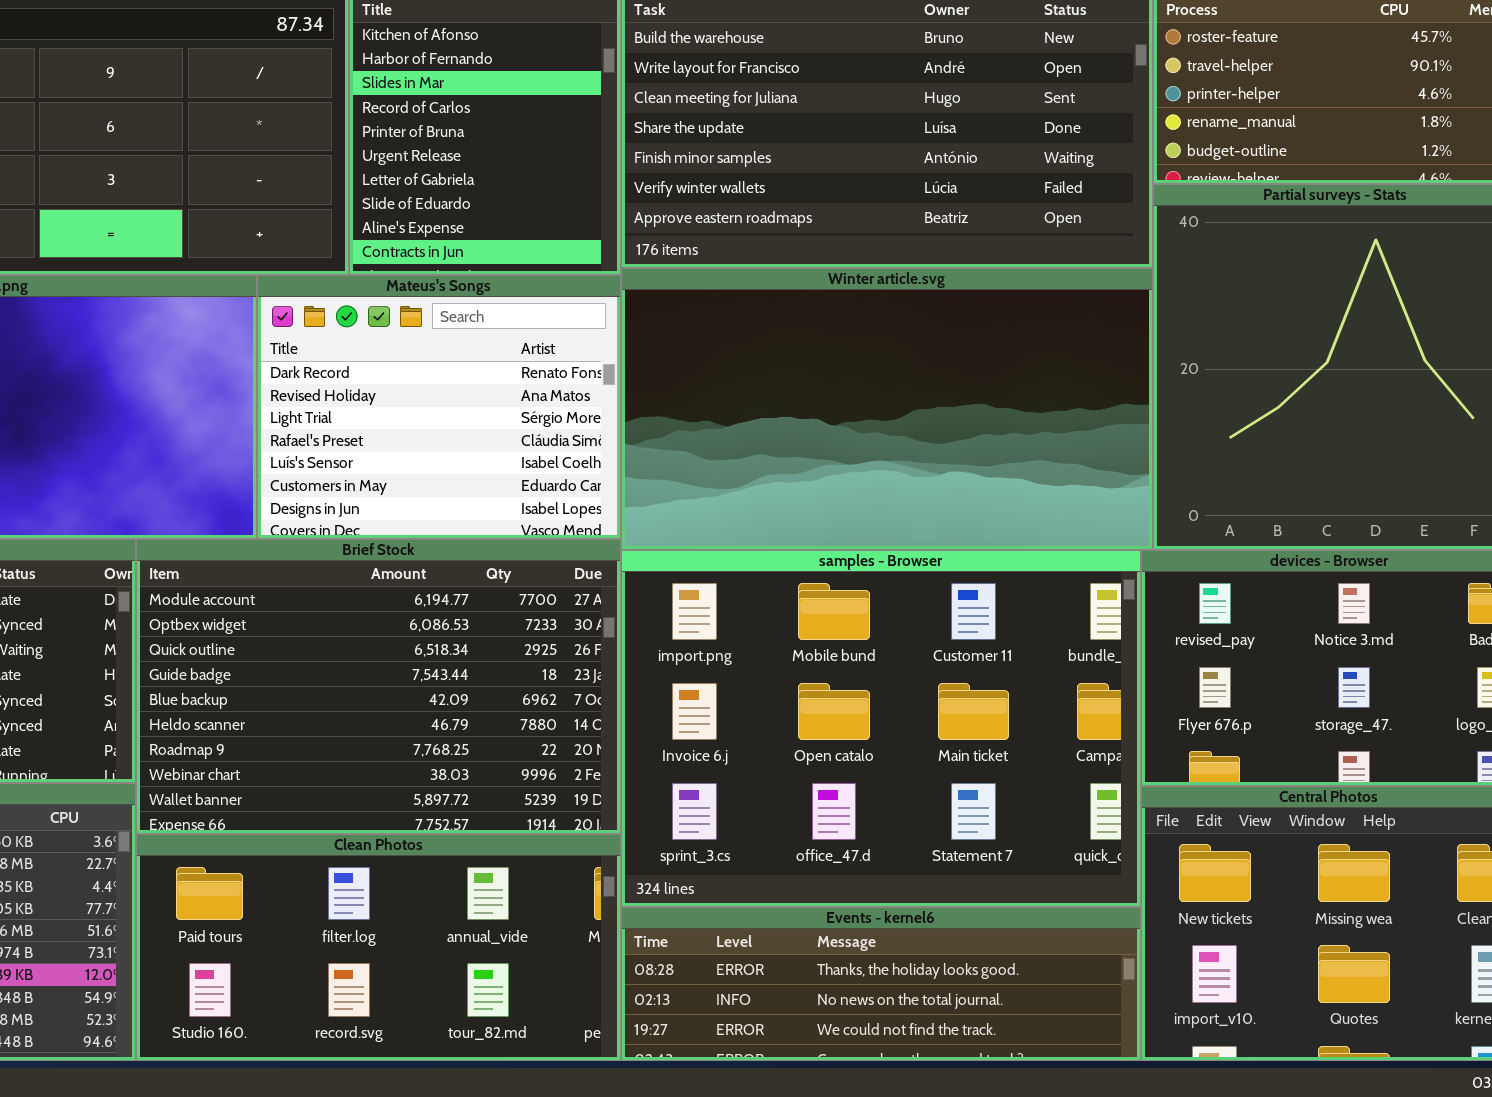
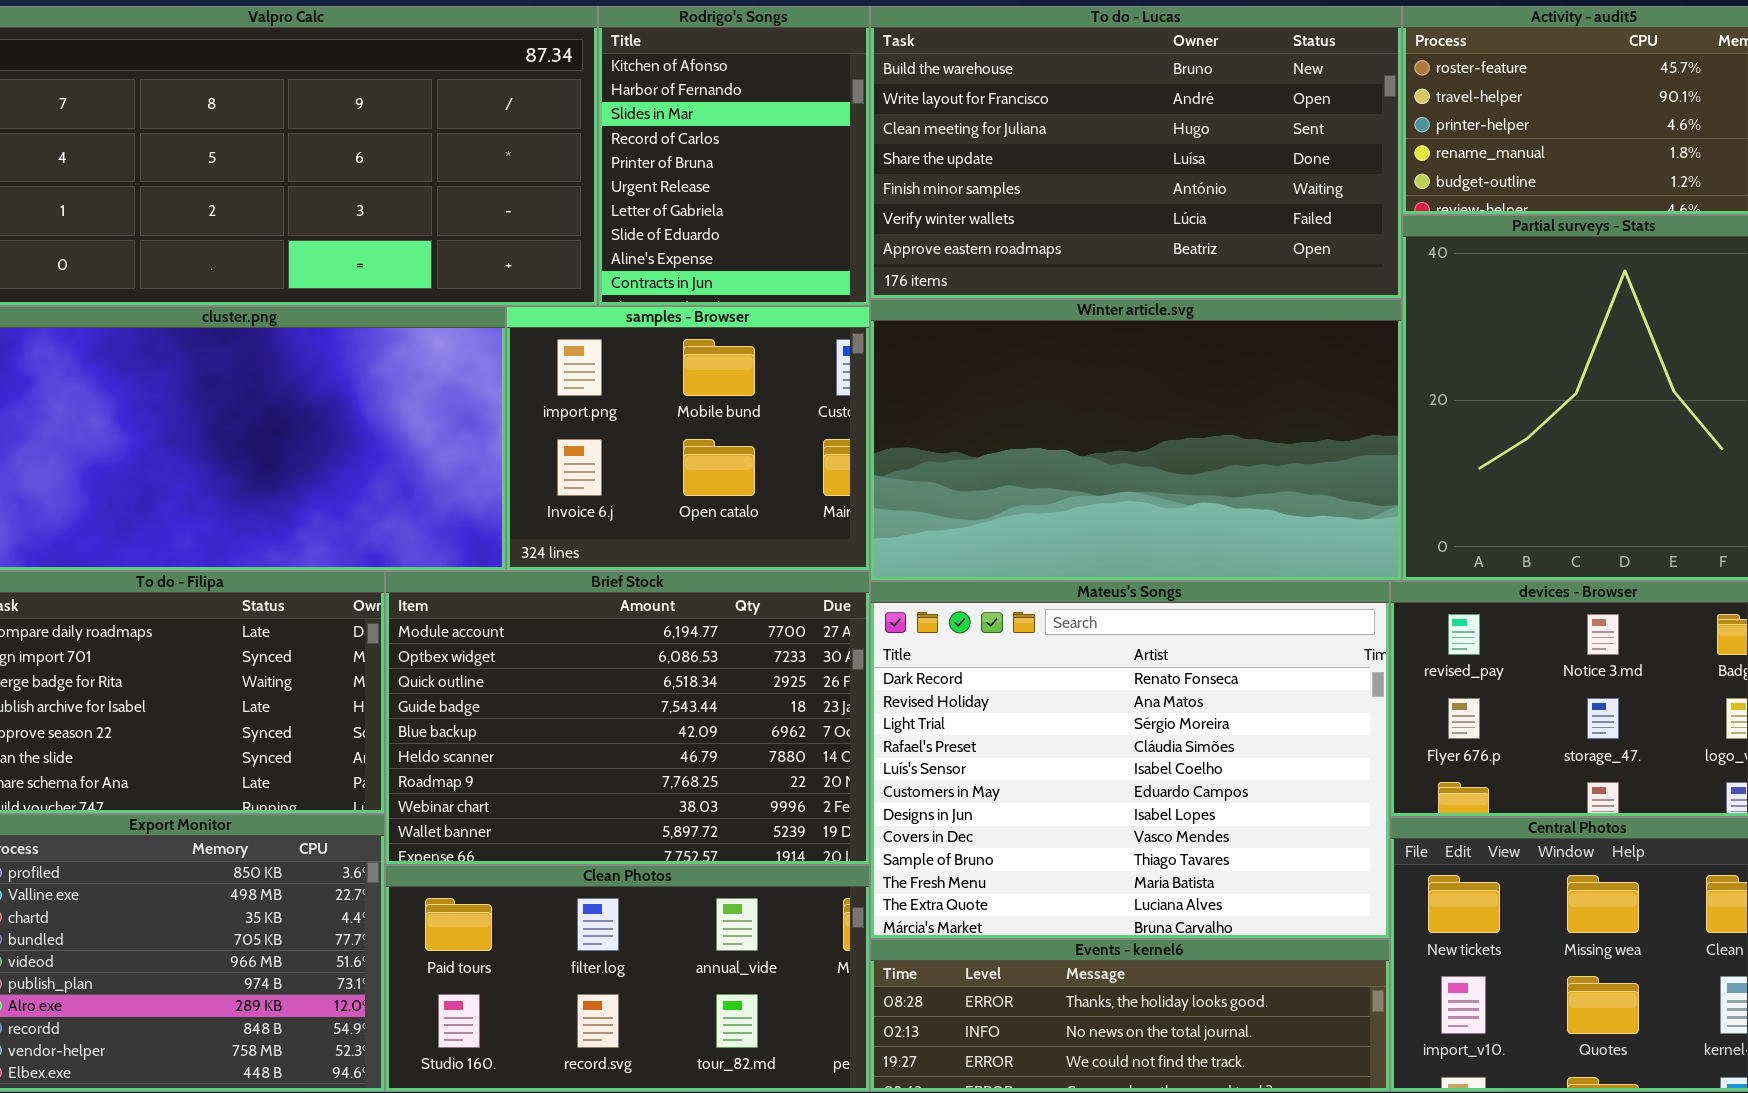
Mateus's Songs: [257,275,621,539] -> [870,581,1390,939], moved, resized
samples - Browser: [621,550,1141,907] -> [506,306,870,571], moved, resized

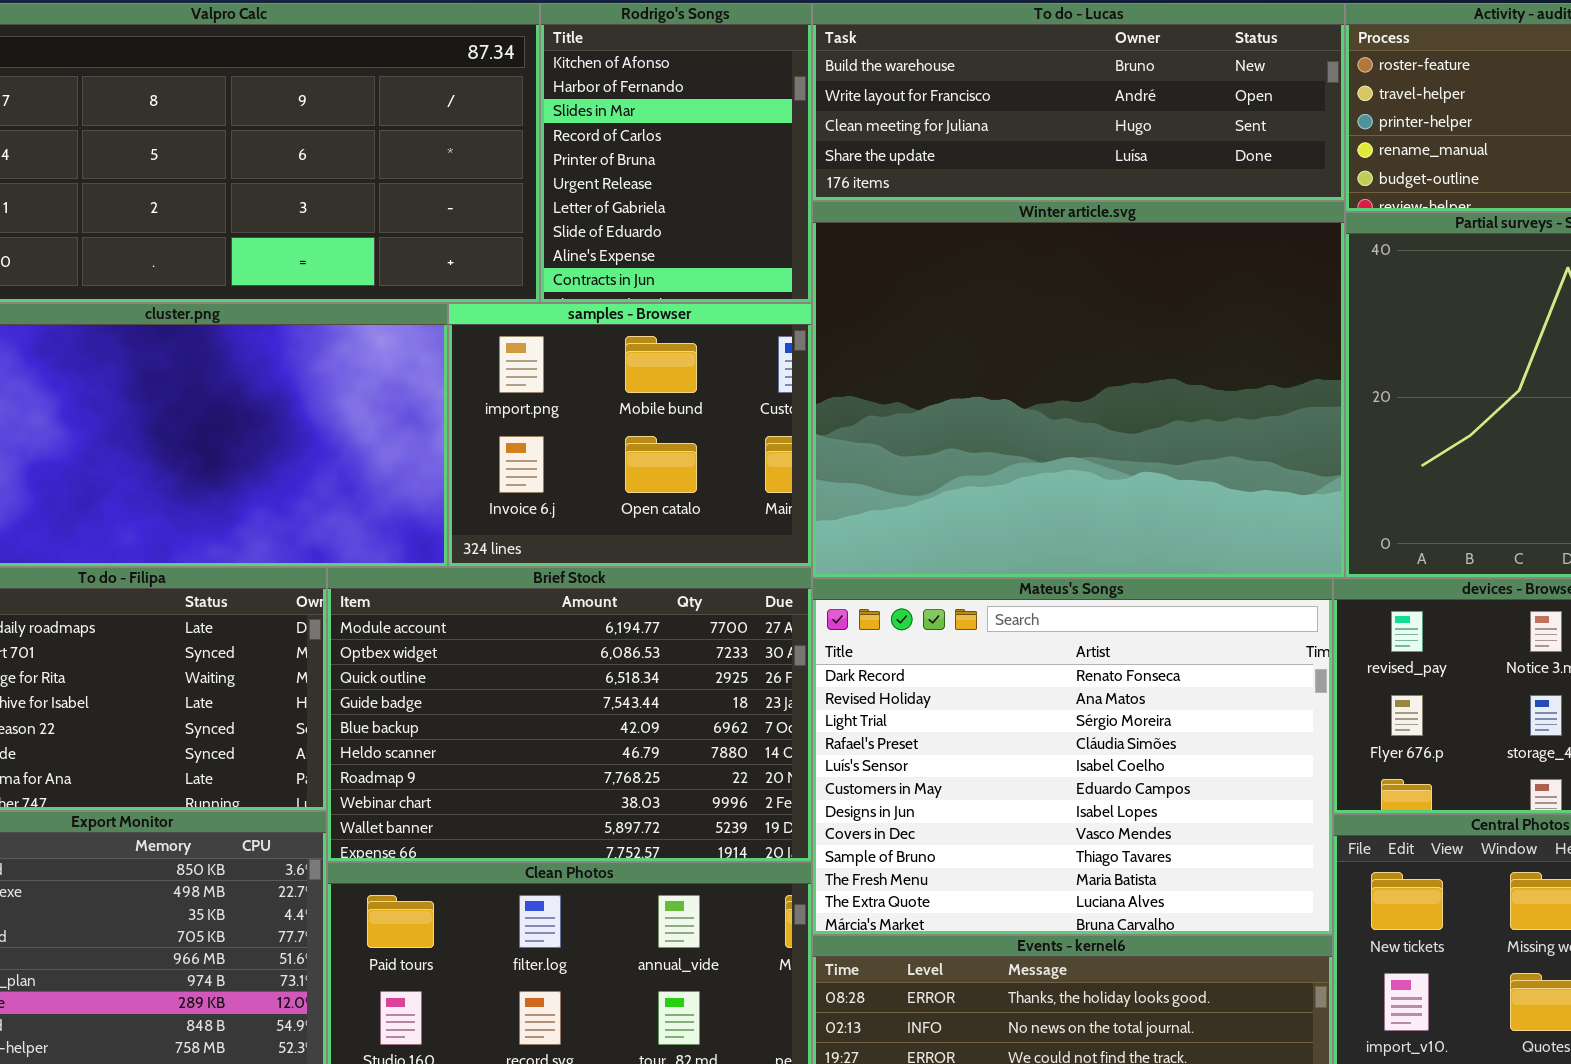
To do - Lucas: [870,6,1402,299] -> [812,3,1345,201], resized
Winter article.svg: [870,299,1402,581] -> [812,201,1345,578], resized

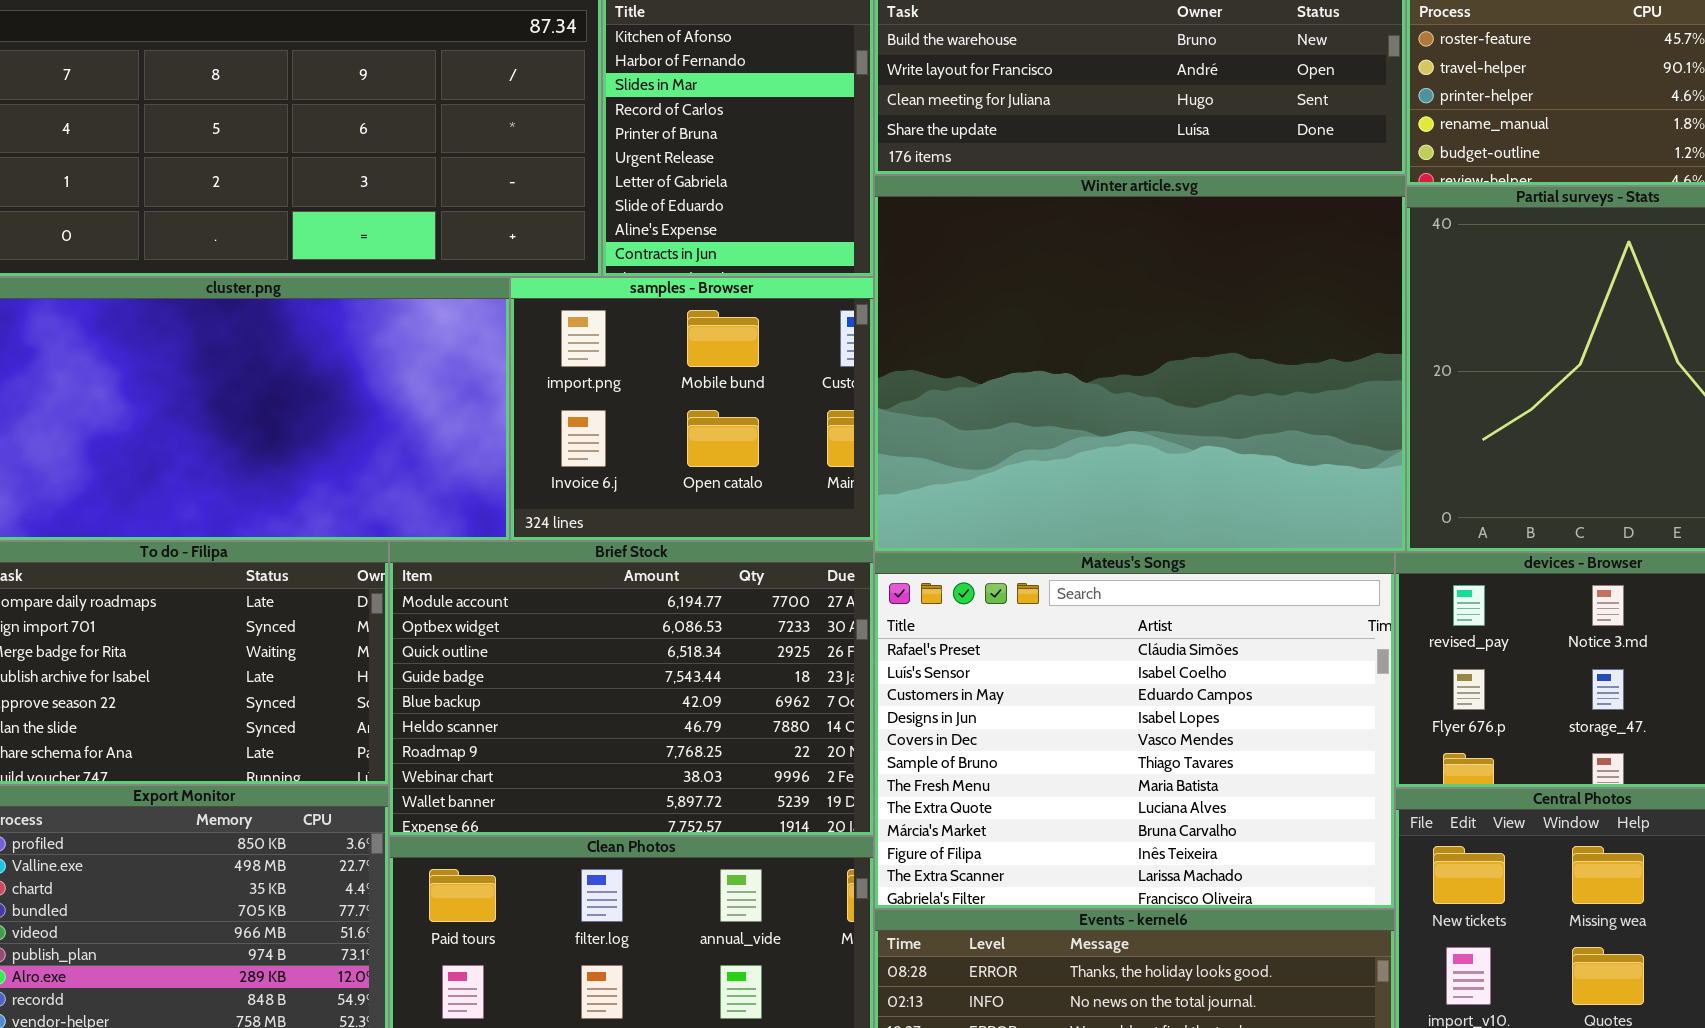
Mateus's Songs: [812,578,1333,935] -> [874,552,1395,909], scrolled down 3 rows

